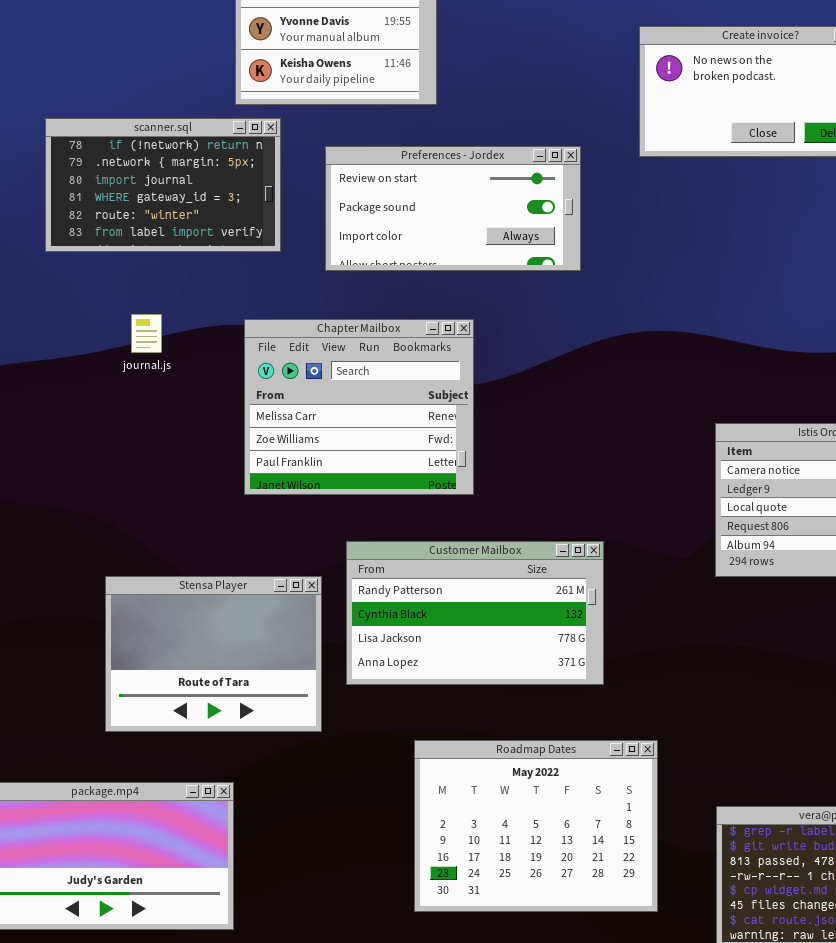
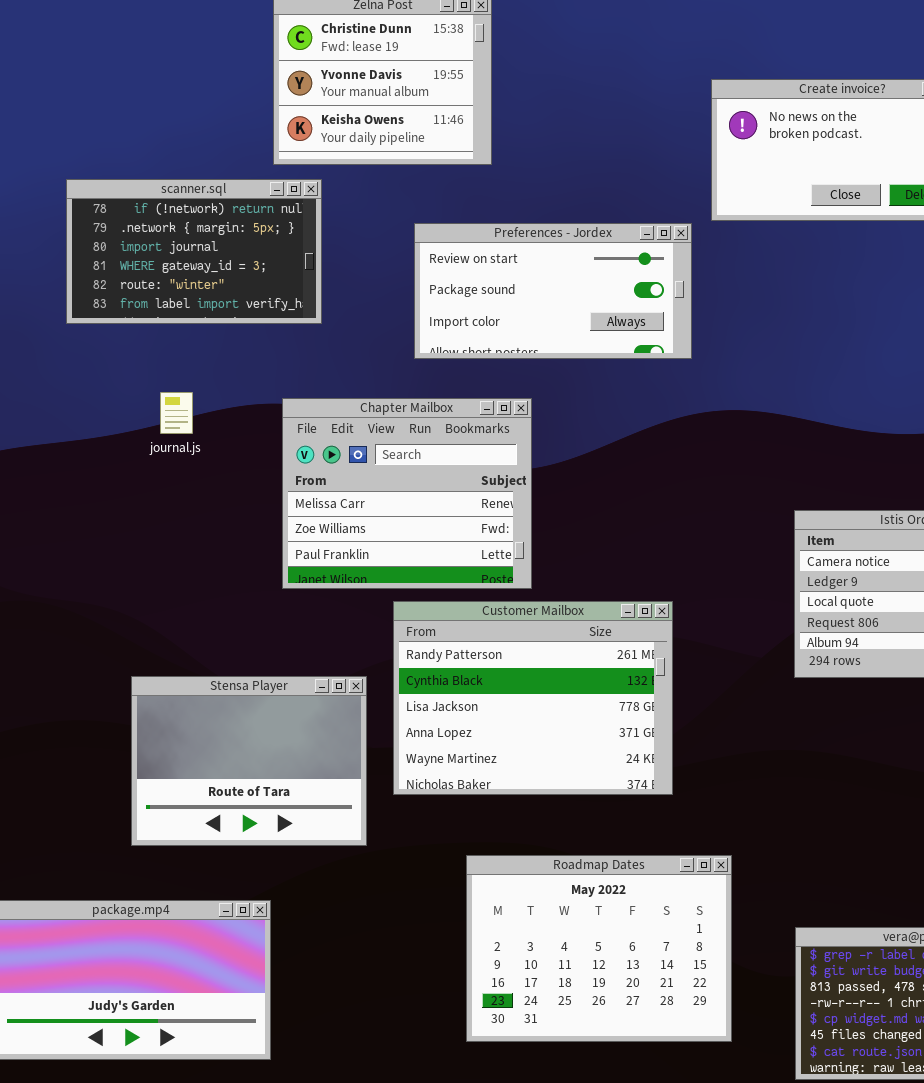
Preferences - Jordex: [325,146,581,271] -> [414,223,692,359], moved
Customer Mailbox: [346,541,604,685] -> [393,601,673,795], resized

